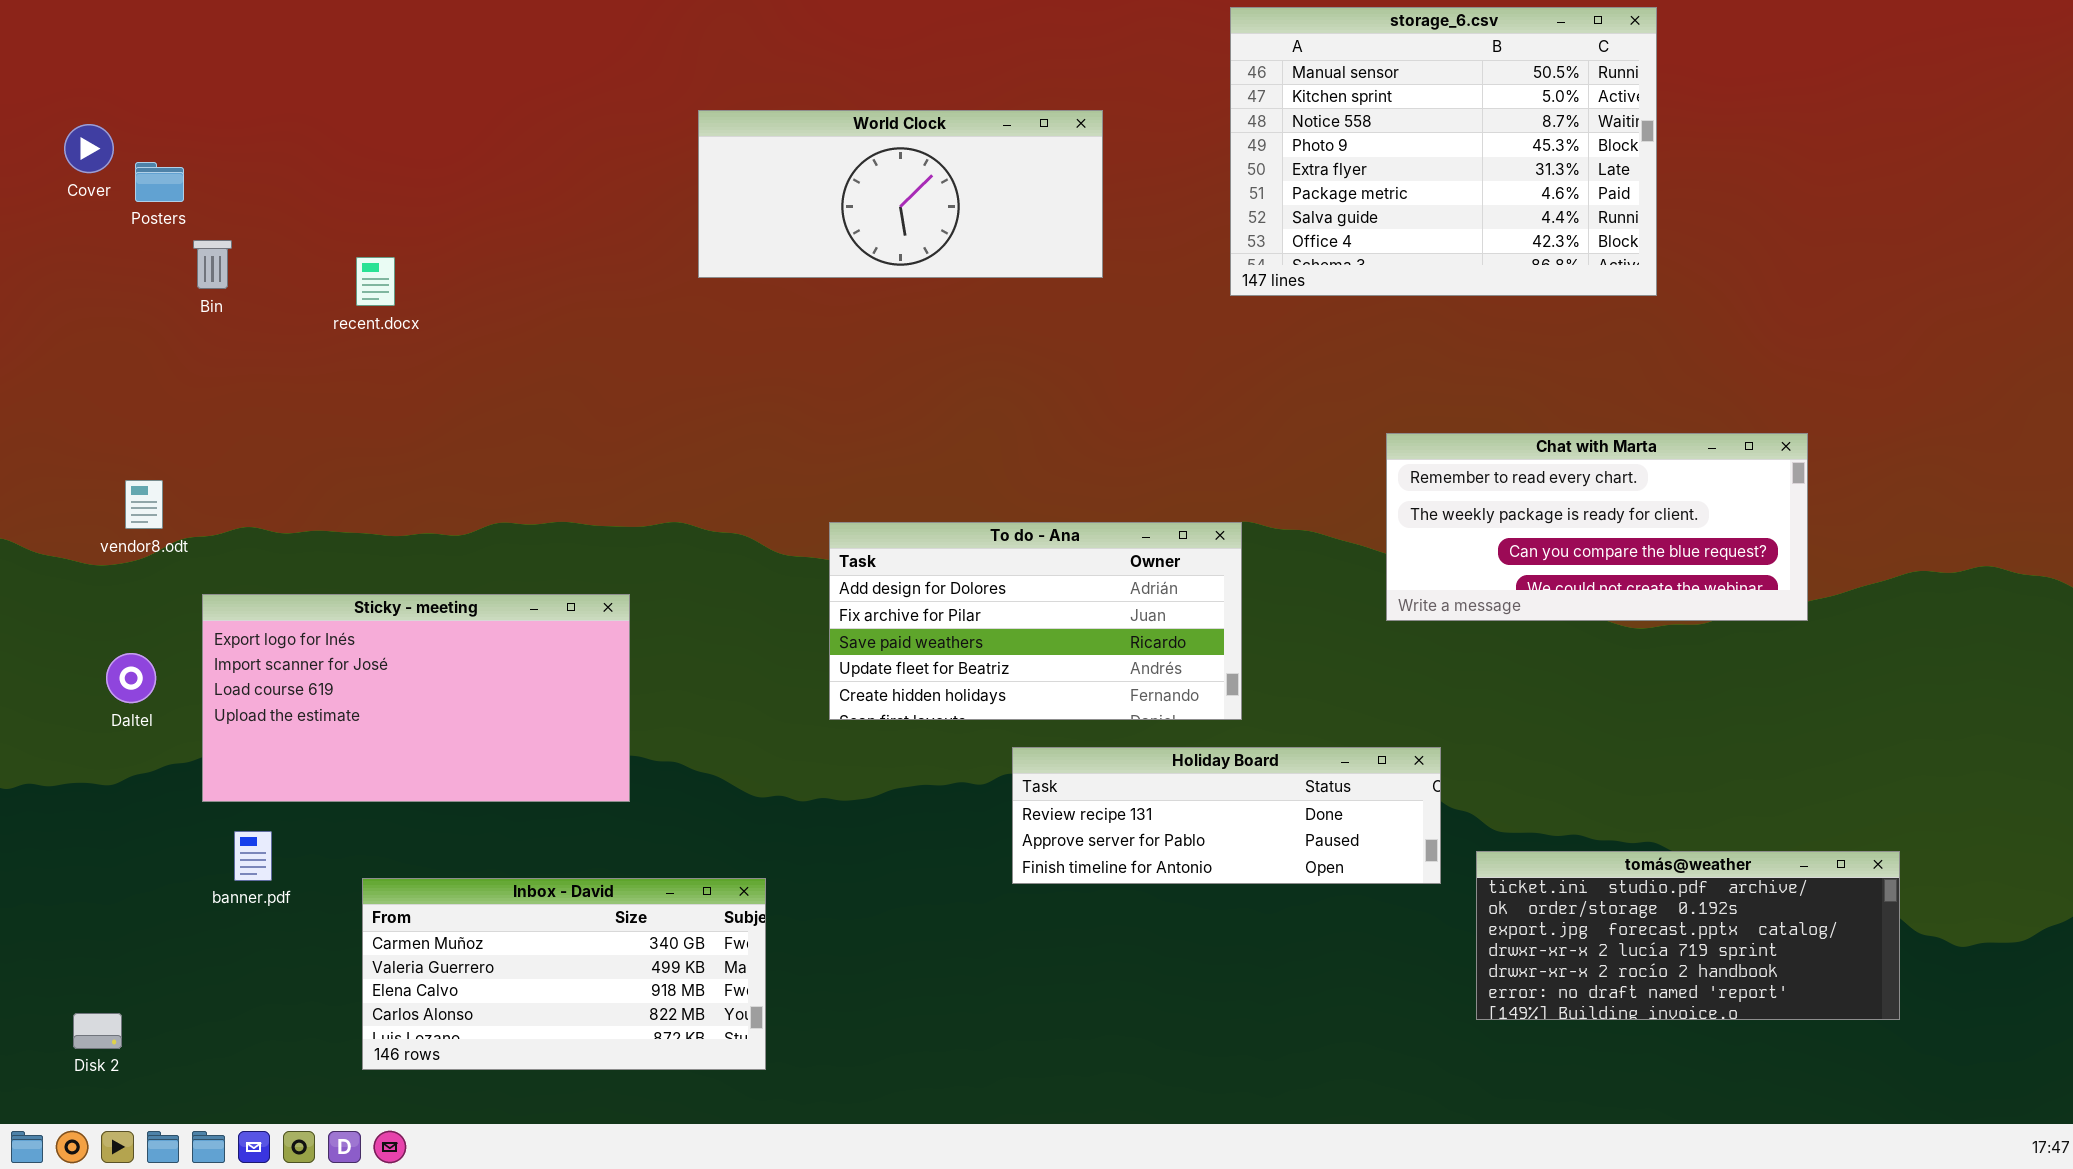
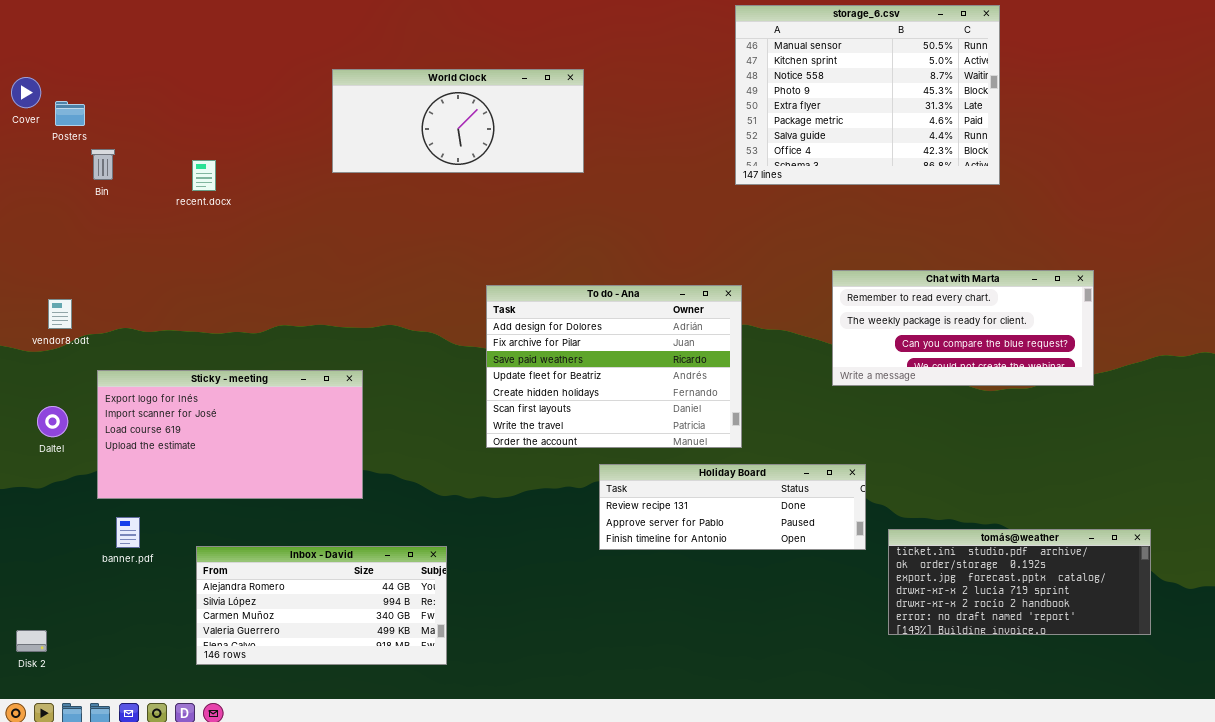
World Clock: [698,110,1103,278] -> [332,69,584,173], moved
To do - Ana: [829,522,1242,720] -> [486,285,742,448], resized
Inbox - David: [362,878,766,1070] -> [196,546,447,665], scrolled up 2 rows

